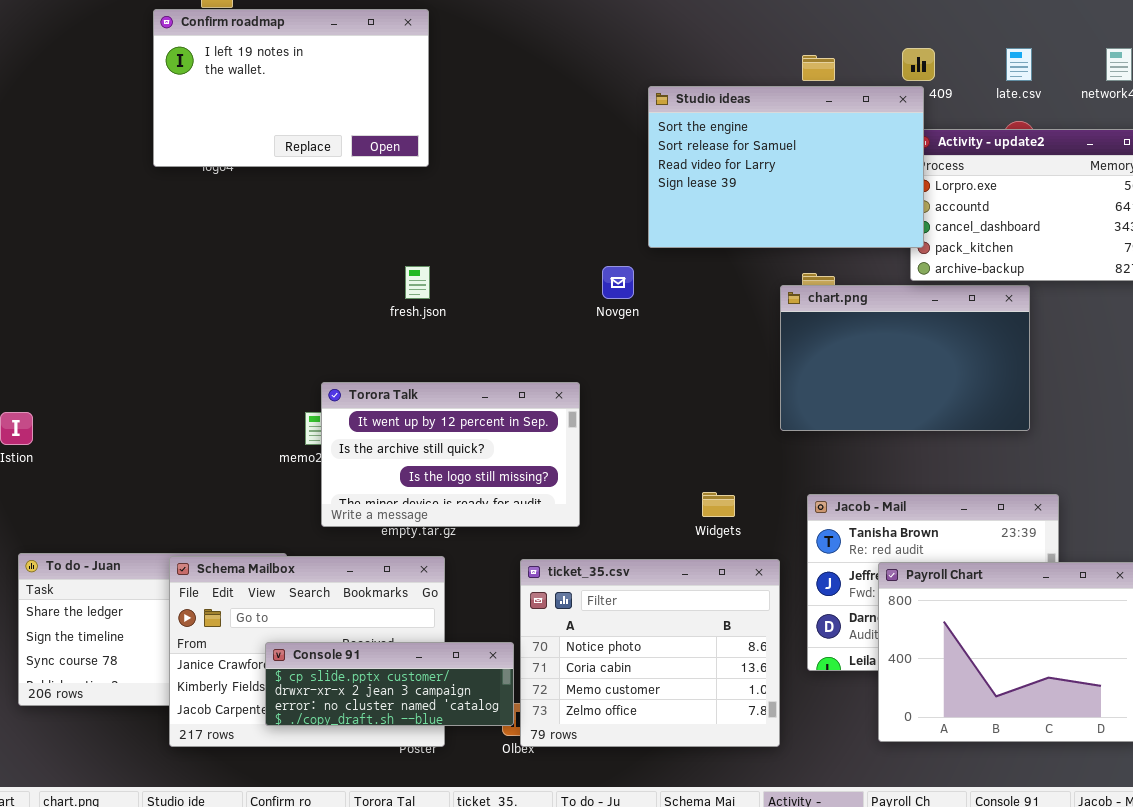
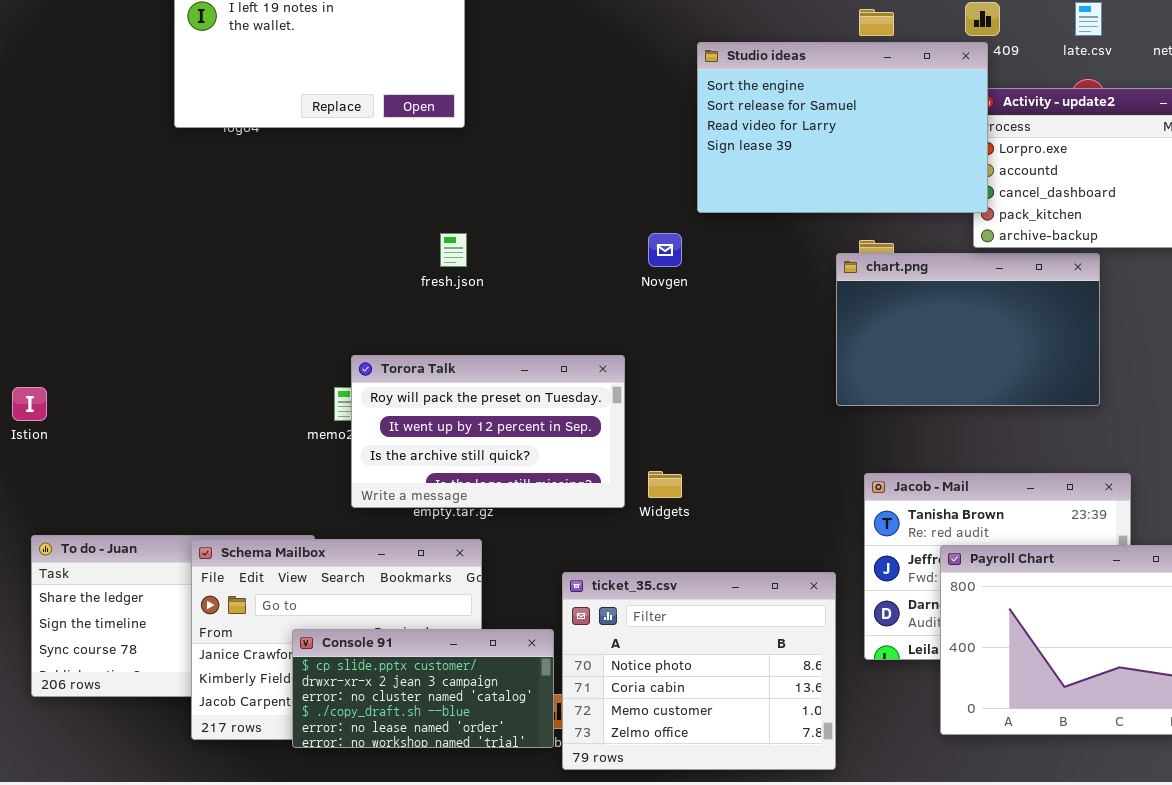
Torora Talk: [321,382,580,527] -> [351,355,625,508], scrolled up 1 row
Widgets: [702,492,735,517] -> [648,471,682,498], moved
ticket_35.csv: [520,559,780,747] -> [562,572,836,770], moved
Console 91: [265,642,514,726] -> [292,629,554,748], resized

